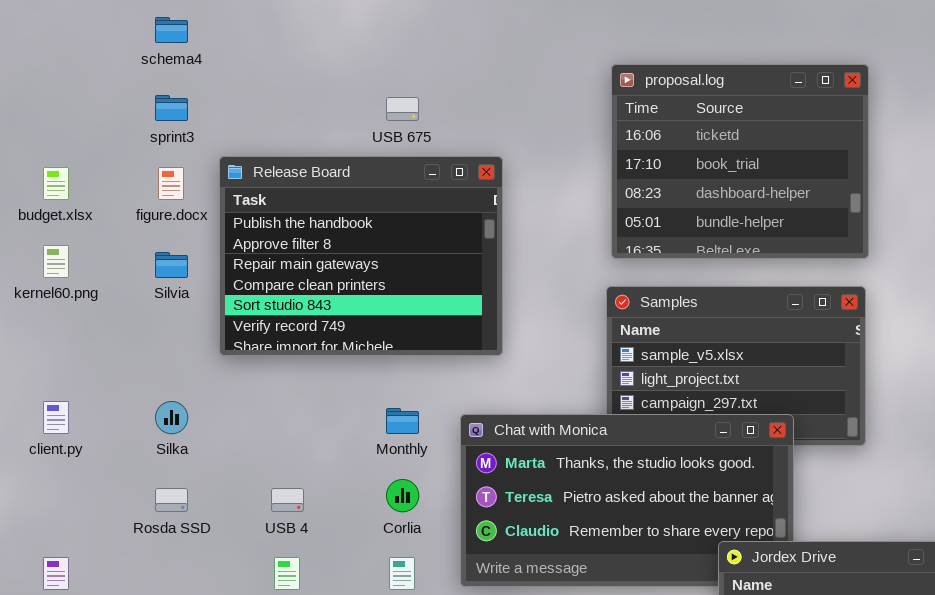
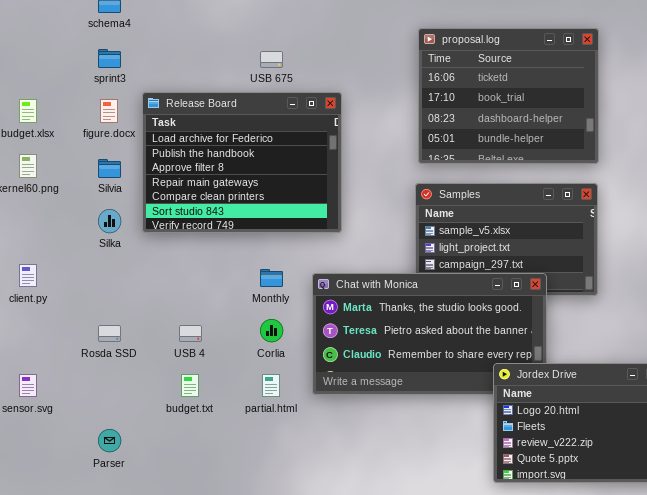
Release Board: [219,156,503,356] -> [142,92,342,233], scrolled up 1 row
Silka: [155,401,188,434] -> [98,209,121,233], moved

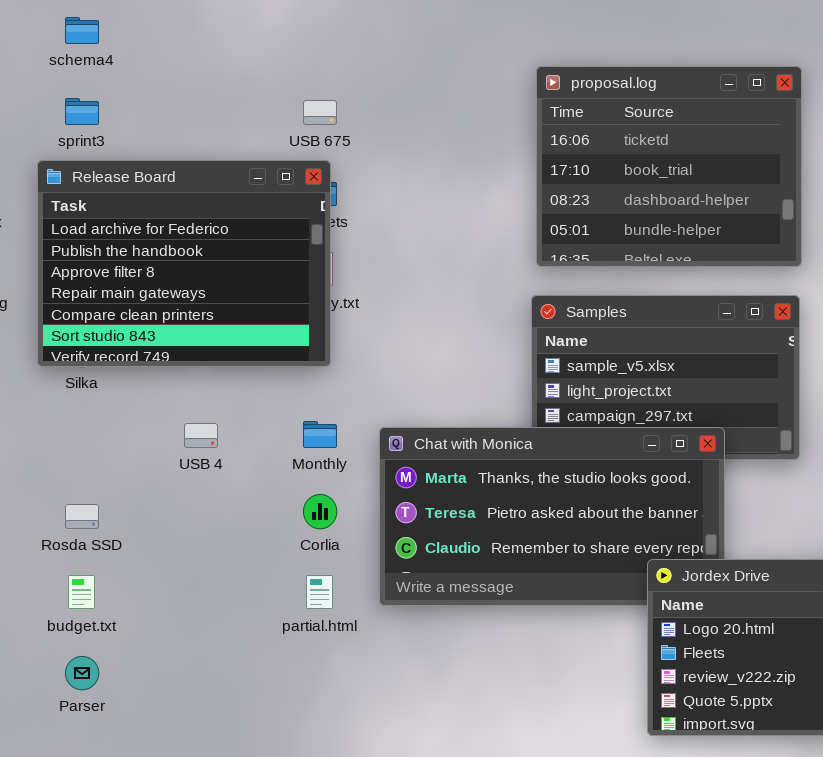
Release Board: [142,92,342,233] -> [37,160,331,367], moved
USB 4: [179,325,202,342] -> [184,423,218,448], moved
budget.txt: [181,374,199,397] -> [68,575,95,609], moved

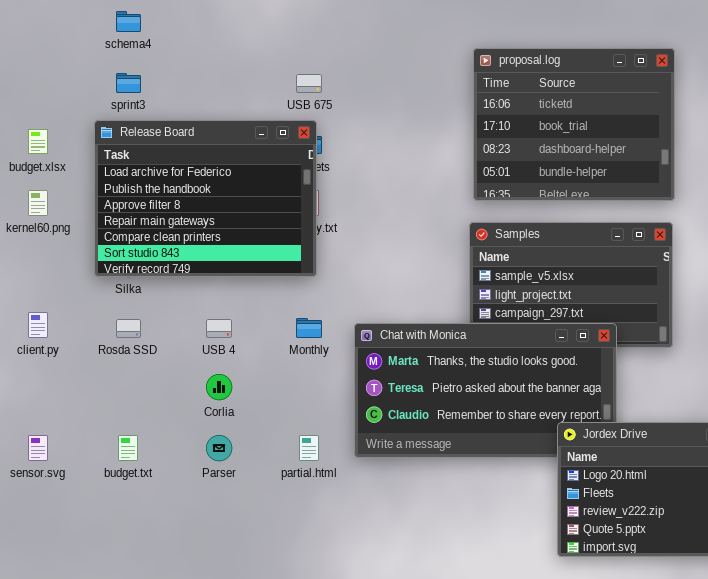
Corlia: [303,494,337,529] -> [206,374,232,400], moved
Rosda SSD: [65,504,99,529] -> [116,319,141,338], moved
Parser: [65,656,99,690] -> [206,435,232,461], moved

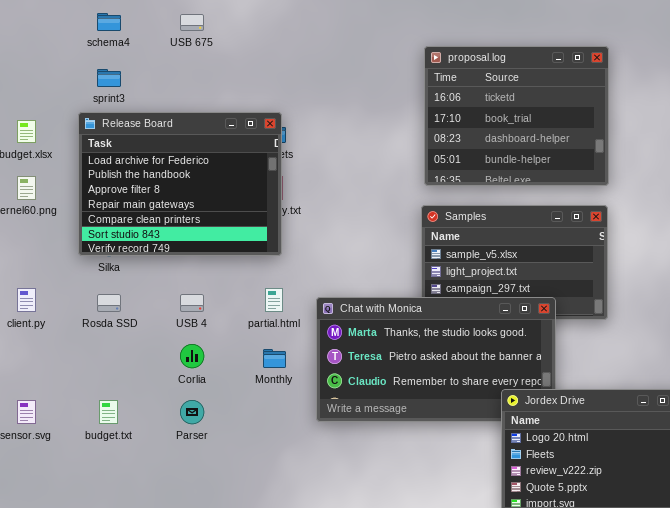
USB 675: [296,74,322,93] -> [180,14,204,31], moved
Monthly: [296,318,322,338] -> [263,349,286,368], moved
partial.html: [299,435,319,461] -> [265,288,283,312], moved

